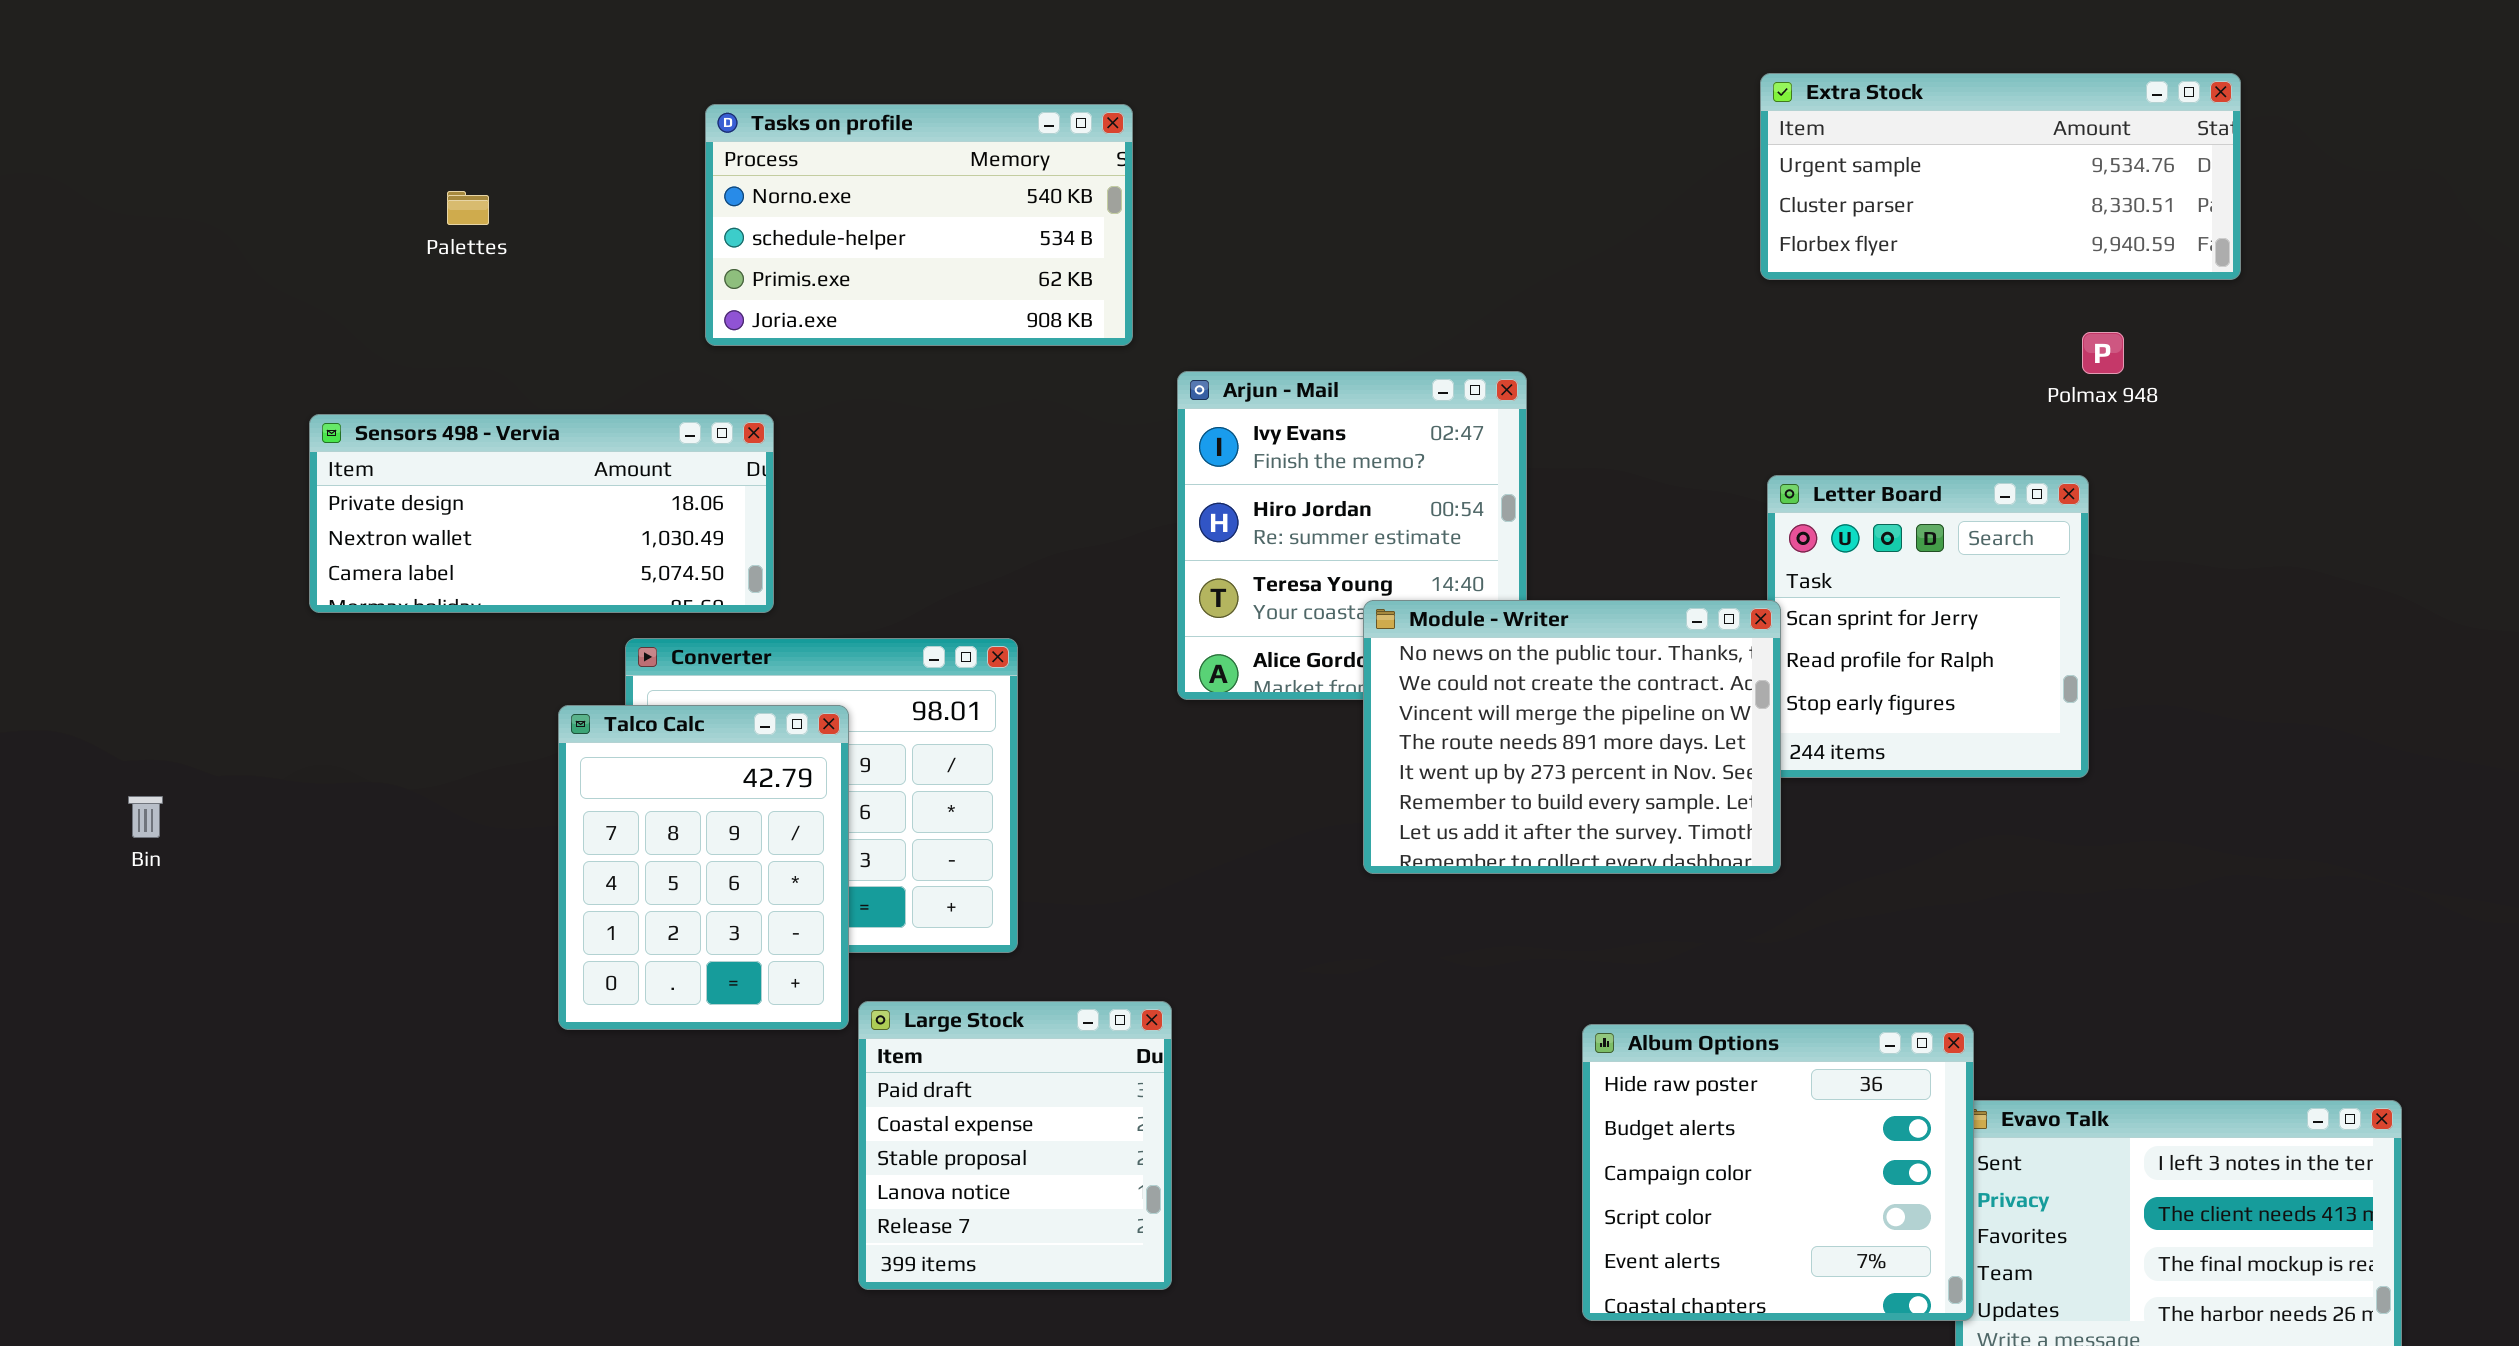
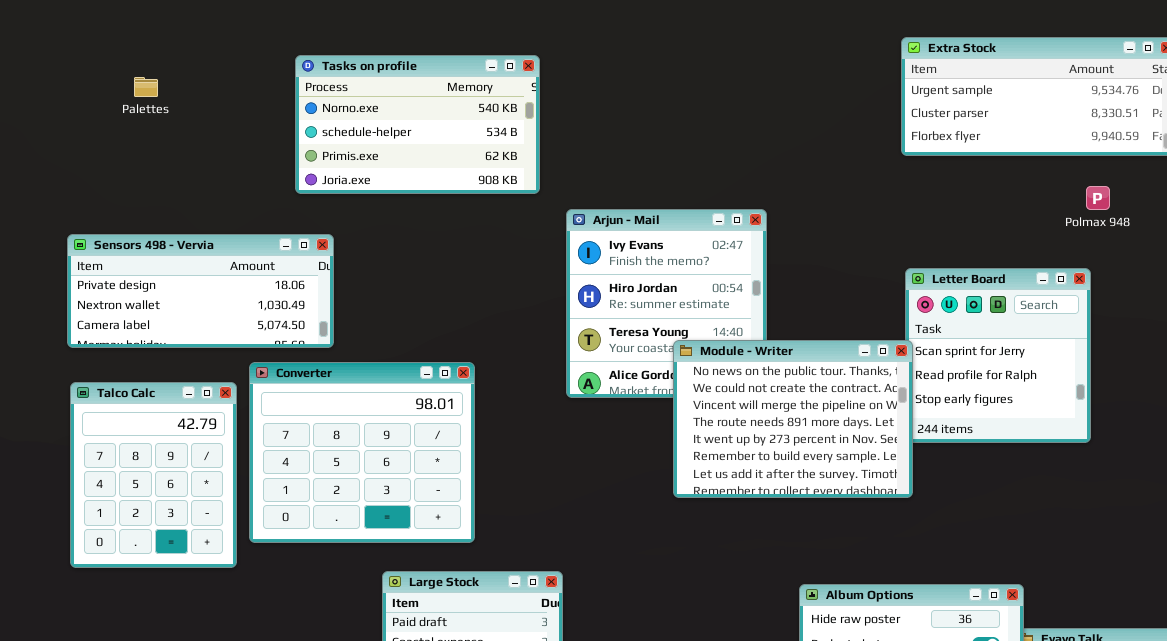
Palettes: [447,191,489,225] -> [134,77,158,97], moved
Talco Calc: [558,705,849,1030] -> [70,382,237,568], moved

